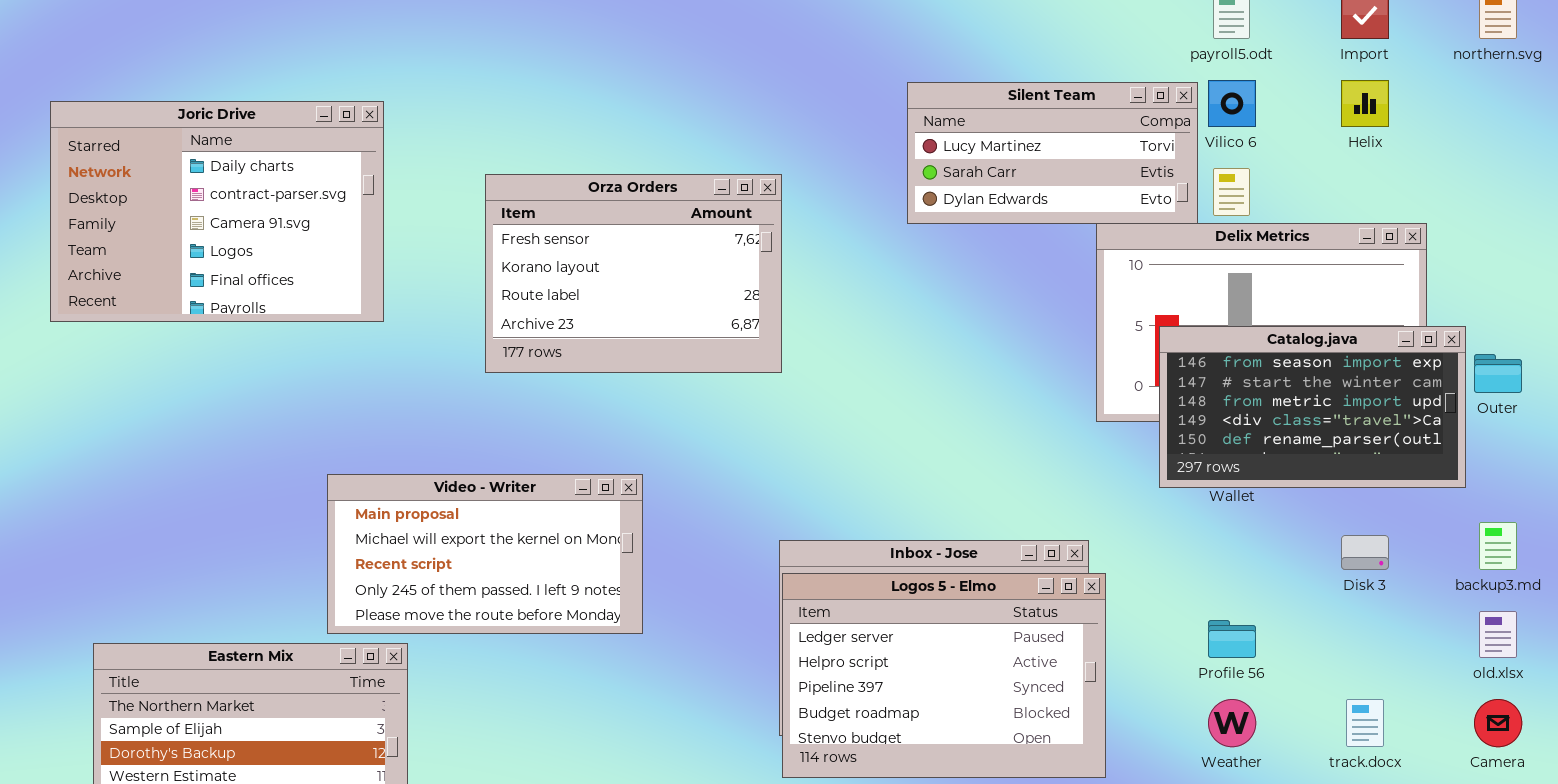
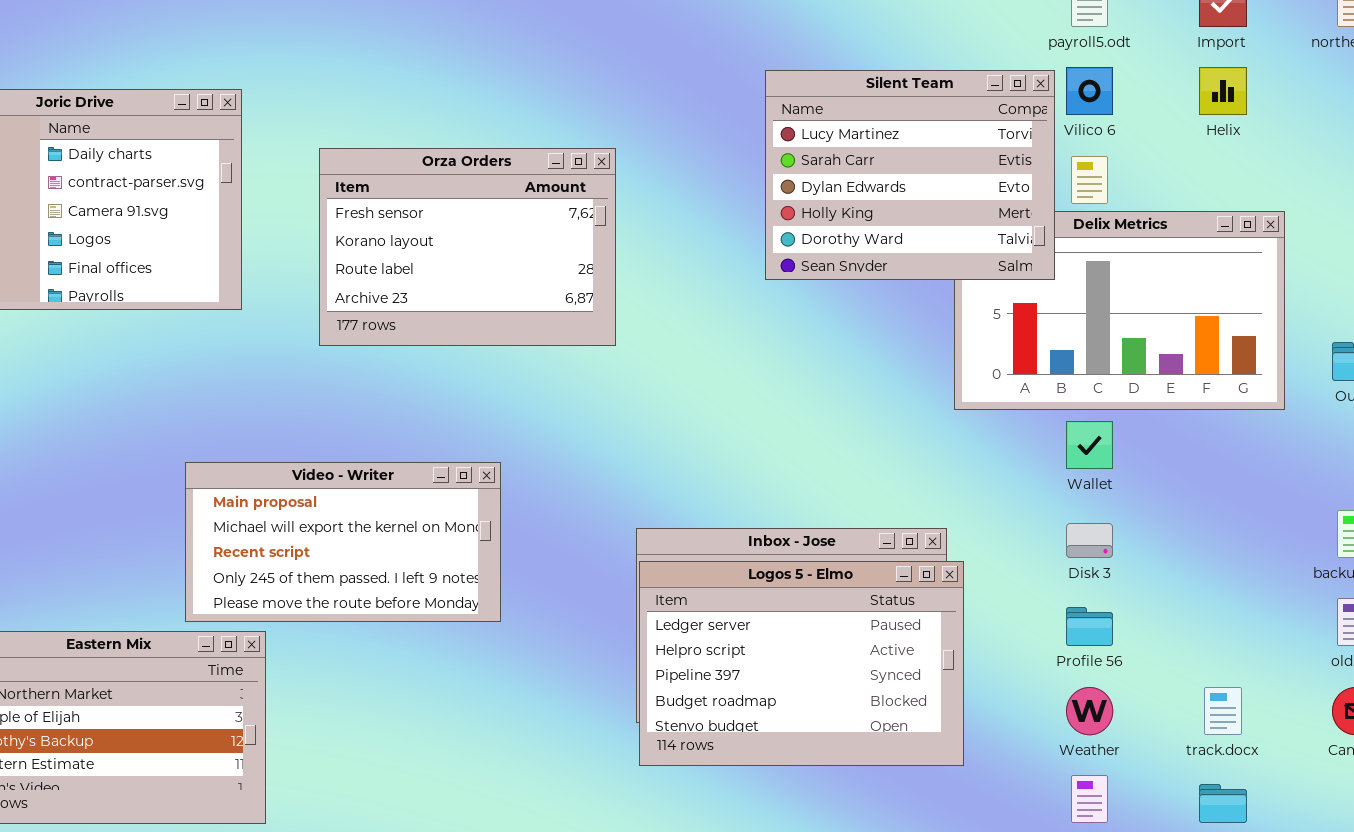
Silent Team: [907,82,1198,224] -> [765,70,1055,280], resized
Orza Orders: [485,174,782,373] -> [319,148,616,346], moved
Catalog.java: [1159,326,1466,488] -> none, closed
Disk 3: [1341,535,1389,570] -> [1066,523,1113,558], moved

